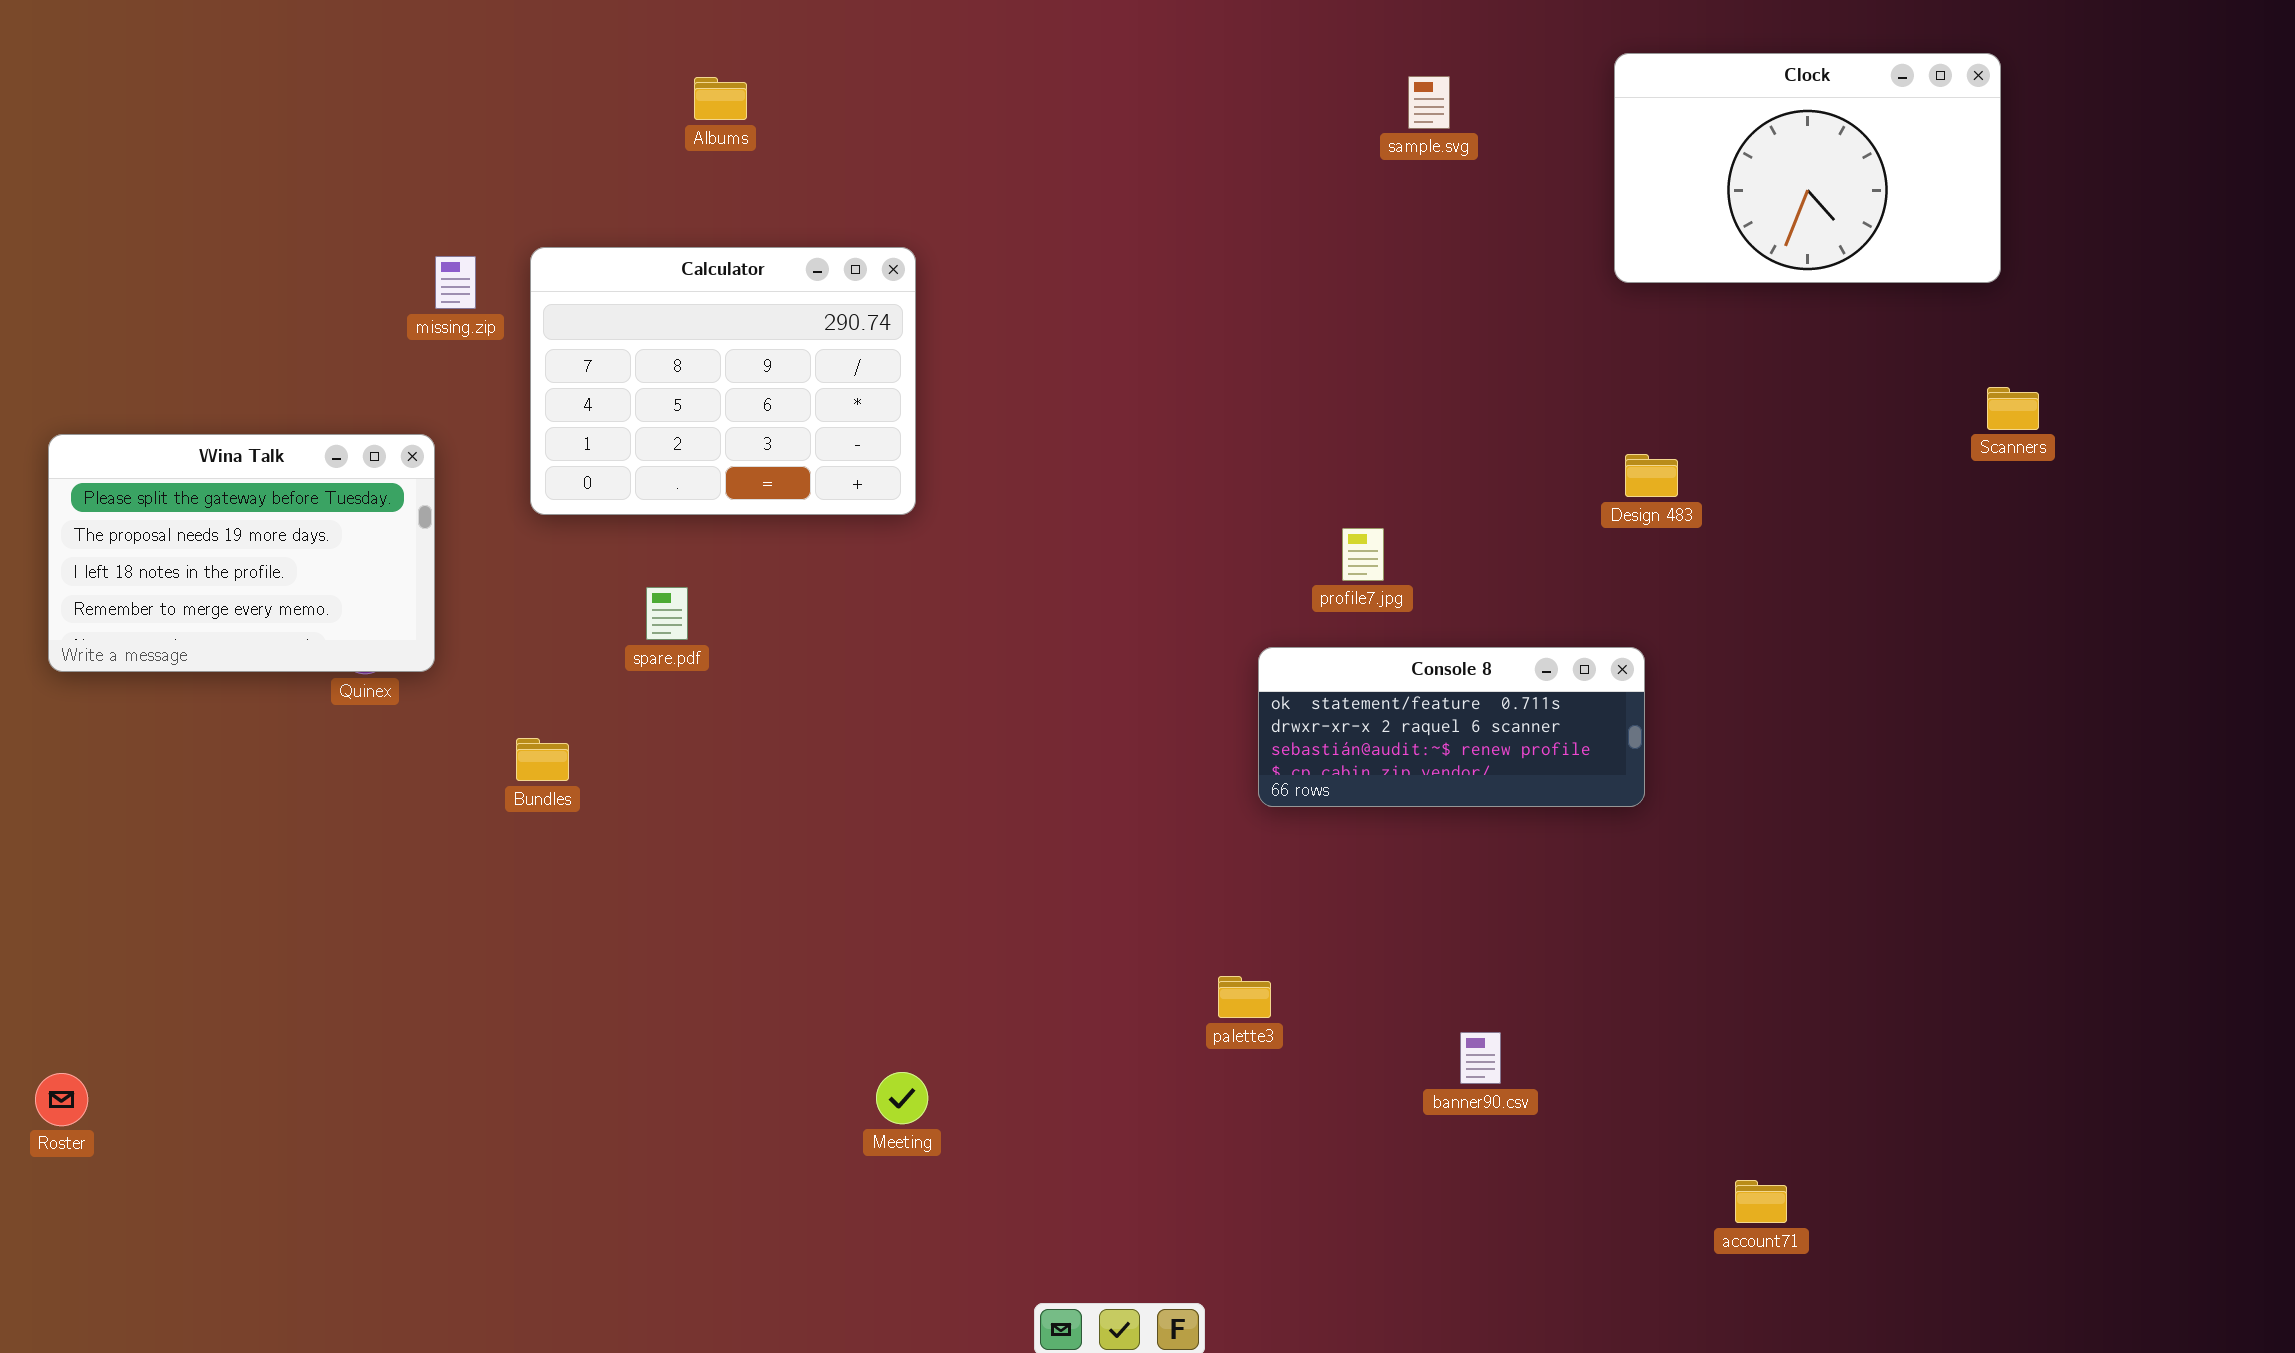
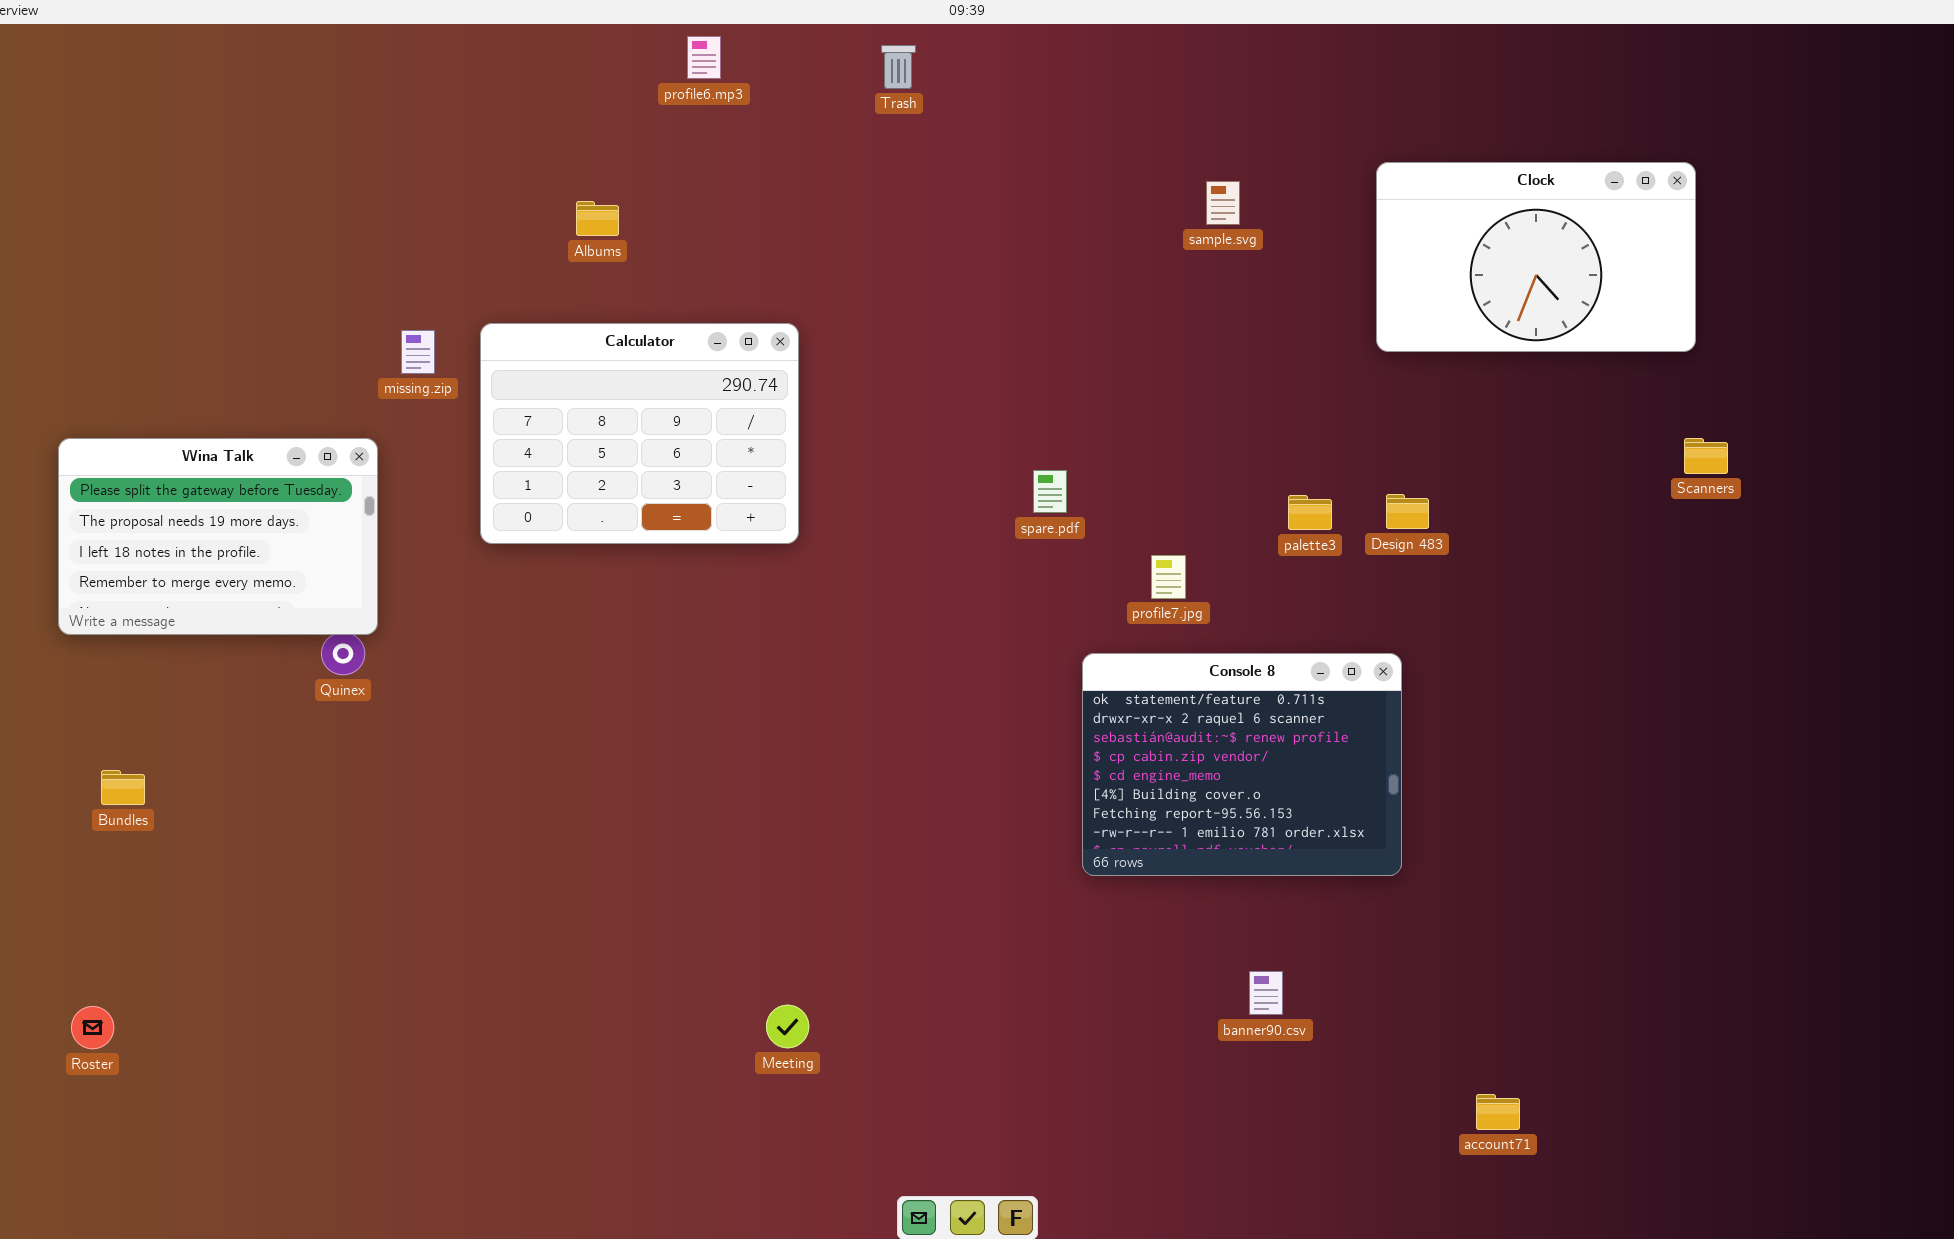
Albums: [694,77,747,120] -> [576,201,619,236], moved
Wina Talk: [48,434,435,672] -> [58,438,378,635], moved
spare.pdf: [646,587,688,640] -> [1033,470,1067,513], moved
Console 8: [1258,647,1645,807] -> [1082,653,1402,876], resized
Bundles: [516,738,569,781] -> [101,770,145,805], moved
palette3: [1218,976,1271,1018] -> [1288,495,1332,530], moved

